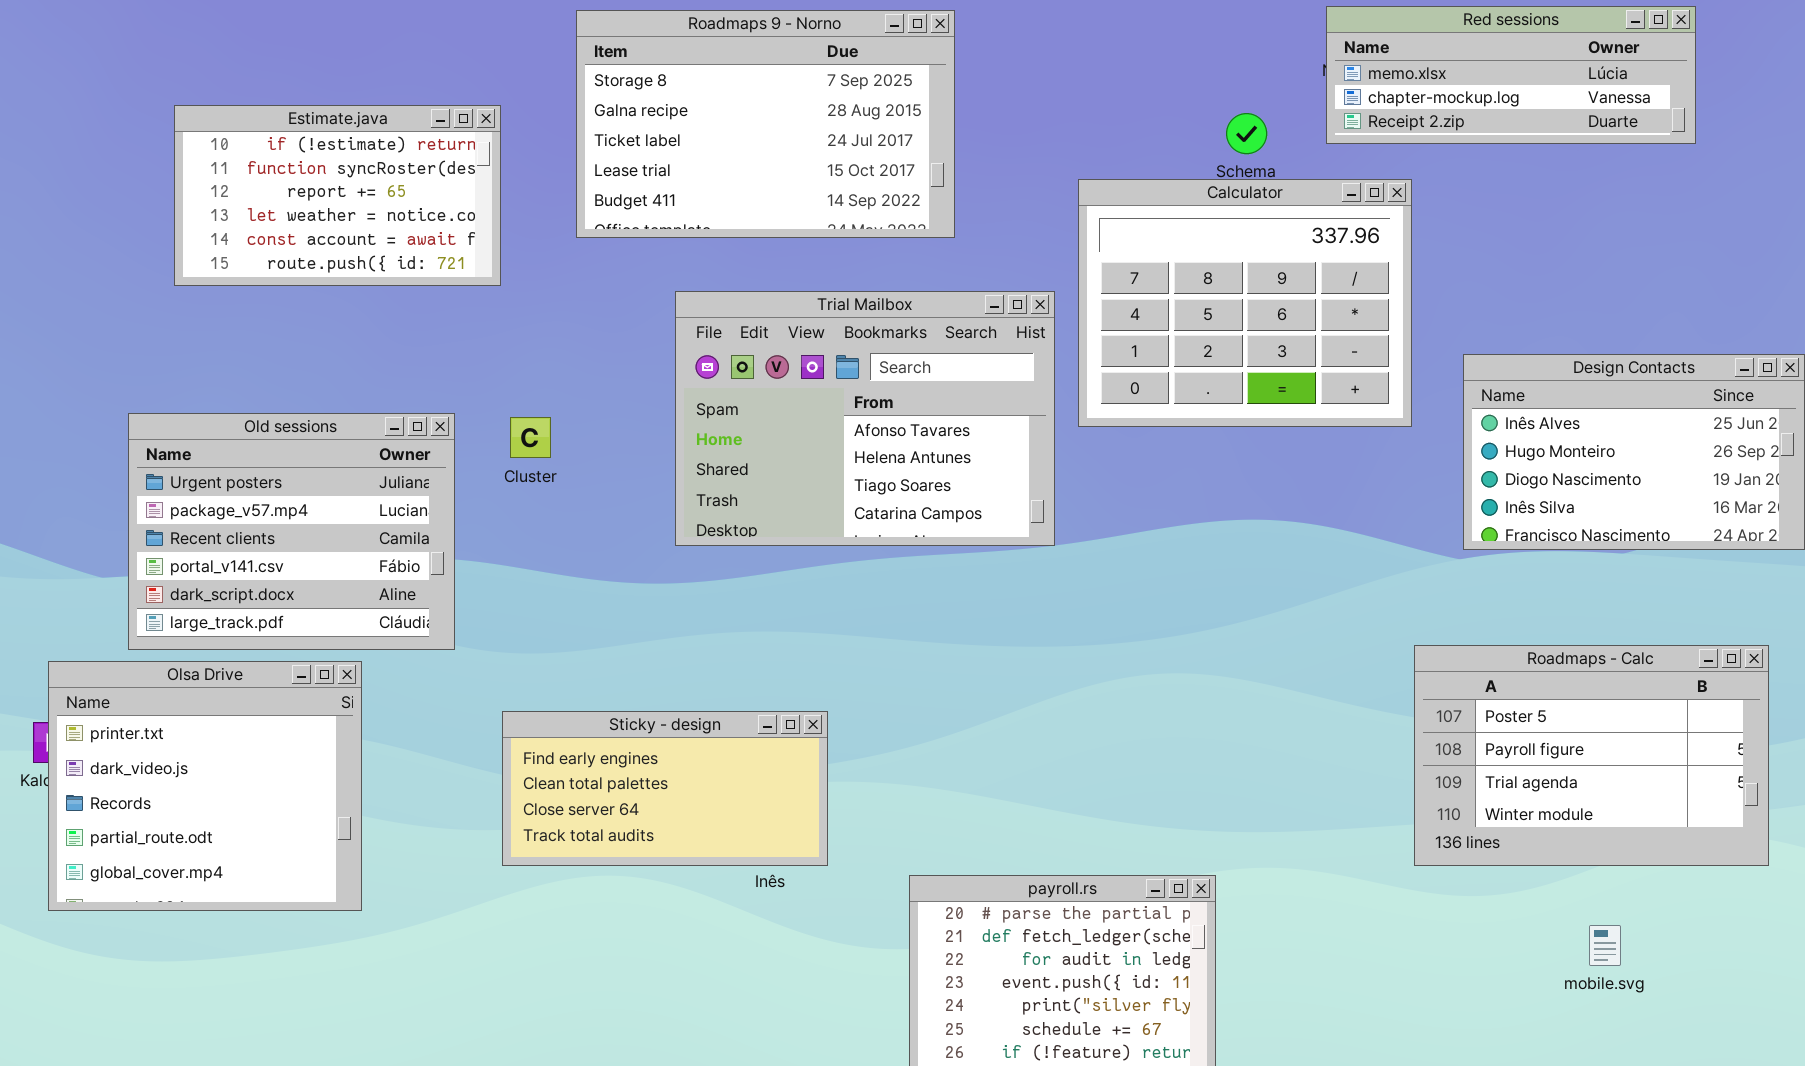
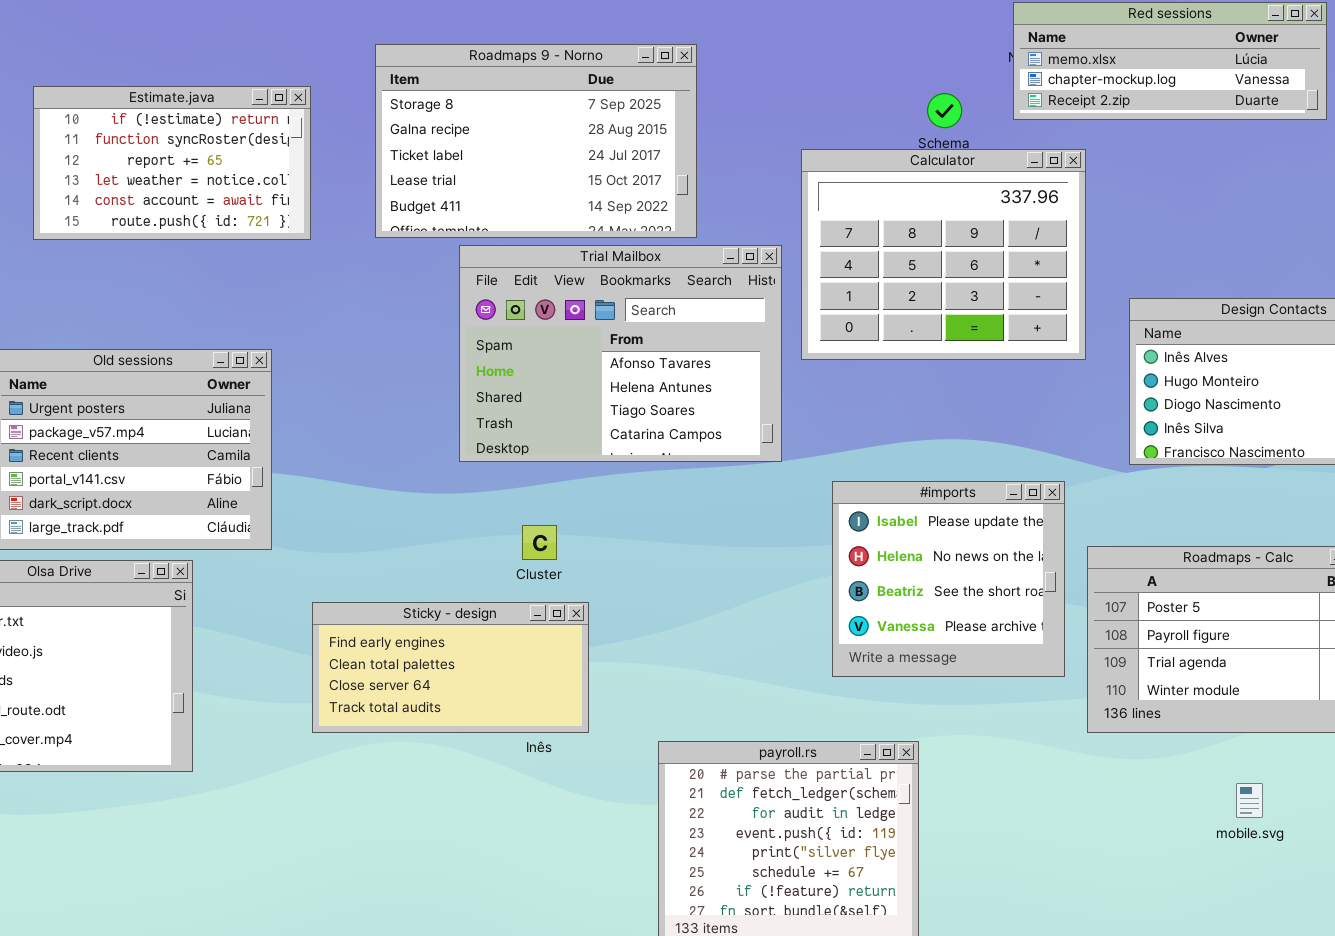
Roadmaps 9 - Norno: [576,10,955,238] -> [375,44,697,238], moved
Cluster: [510,417,551,458] -> [522,525,557,560], moved
#imports: none -> [832,481,1065,677], opened

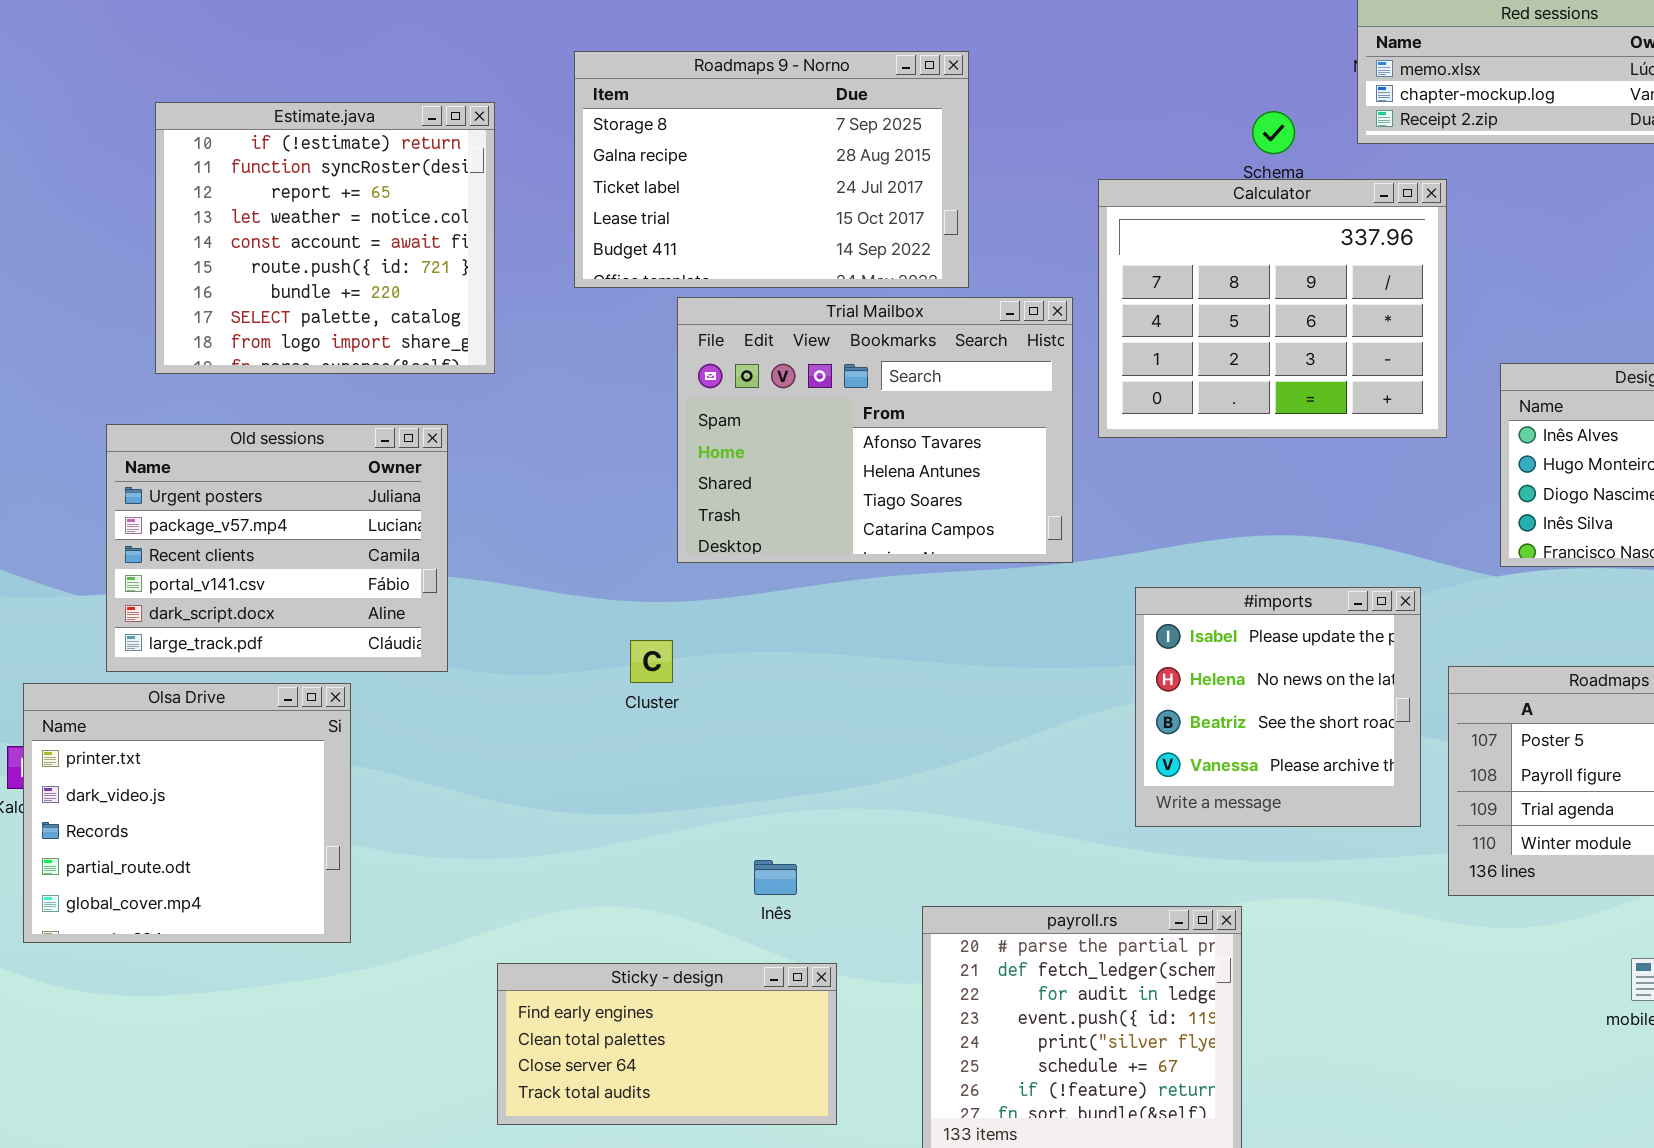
Estimate.java: [33,86,311,240] -> [155,102,495,374], resized
Cluster: [522,525,557,560] -> [630,640,673,683], moved
Sticky - design: [312,602,589,733] -> [497,963,837,1125], moved

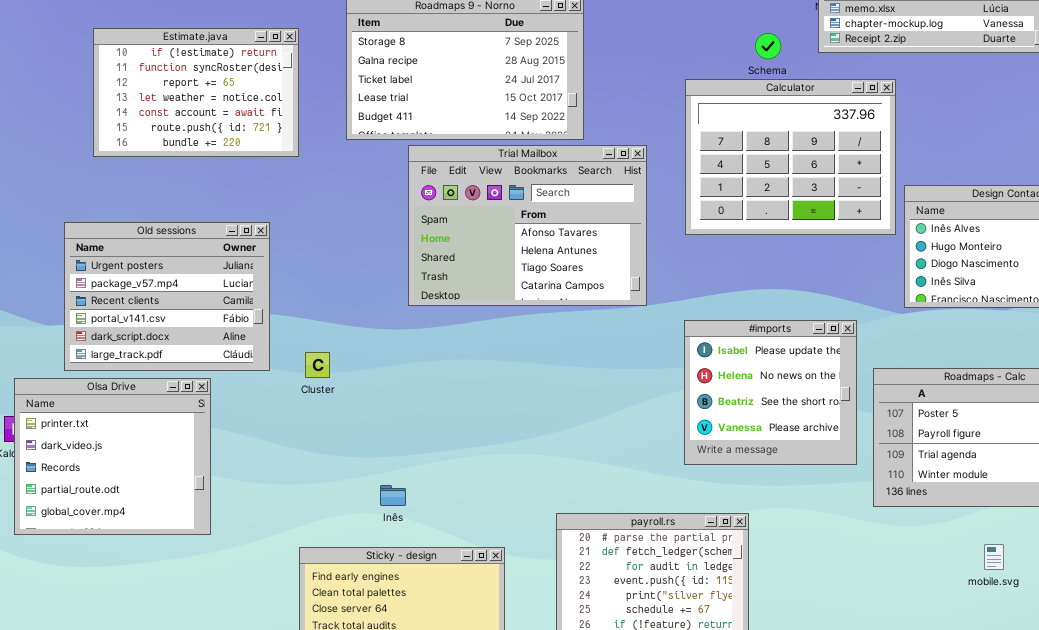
Estimate.java: [155,102,495,374] -> [93,28,299,157], resized
Calculator: [1098,179,1447,438] -> [685,79,896,235], moved
Cluster: [630,640,673,683] -> [305,352,330,378], moved
Inês: [754,860,797,895] -> [380,485,406,506], moved

